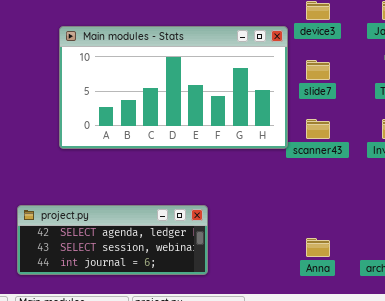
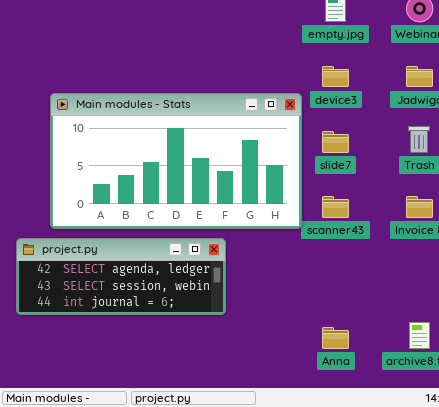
project.py: [17,205,208,275] -> [16,238,226,315], moved

